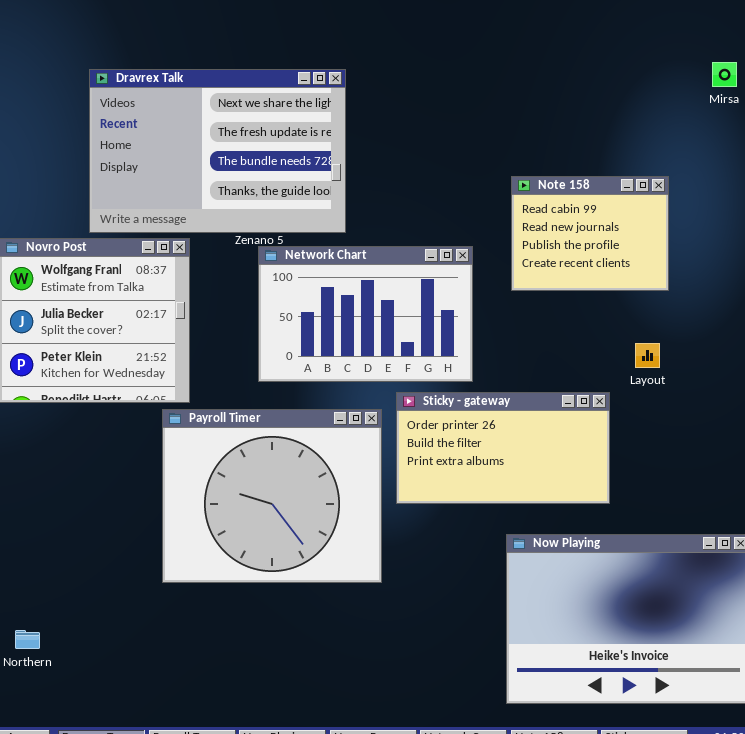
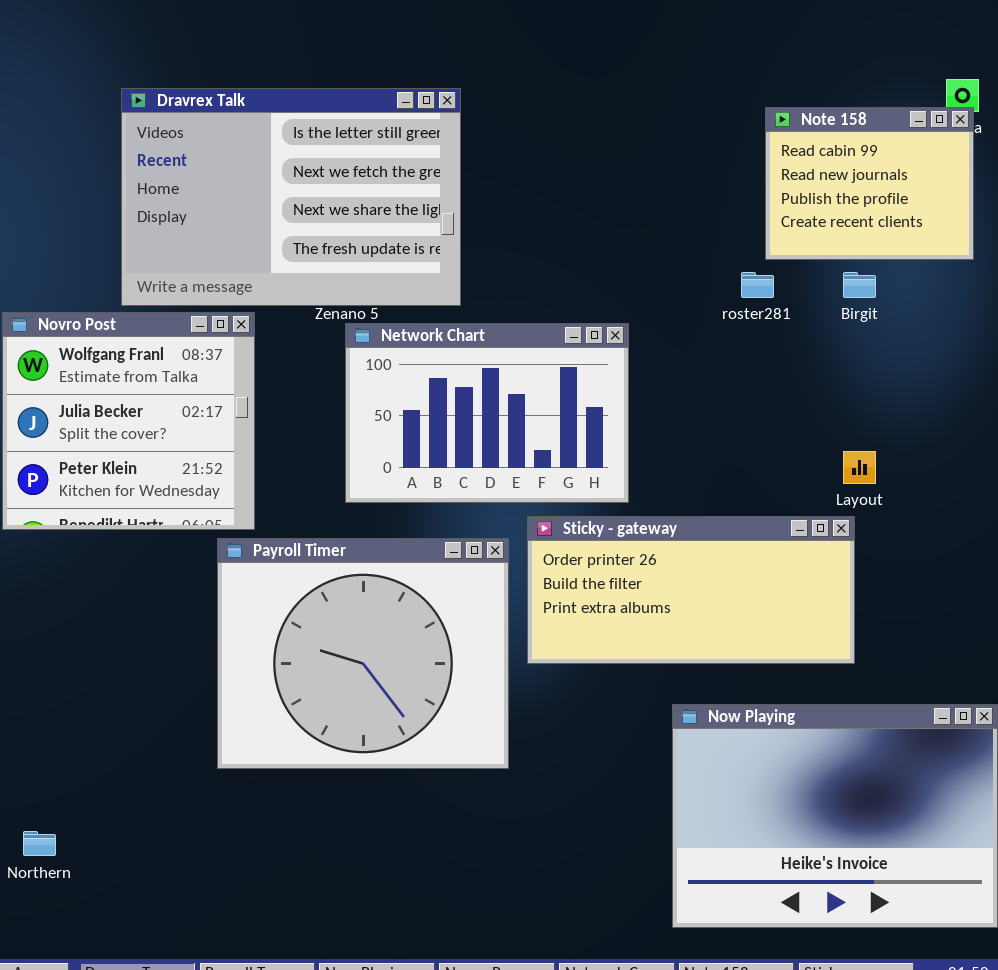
Dravrex Talk: [89,69,346,233] -> [121,88,461,306], scrolled up 2 rows
Note 158: [511,176,669,291] -> [765,107,974,260], moved
Sticky - gateway: [396,392,610,504] -> [527,516,855,664], resized

